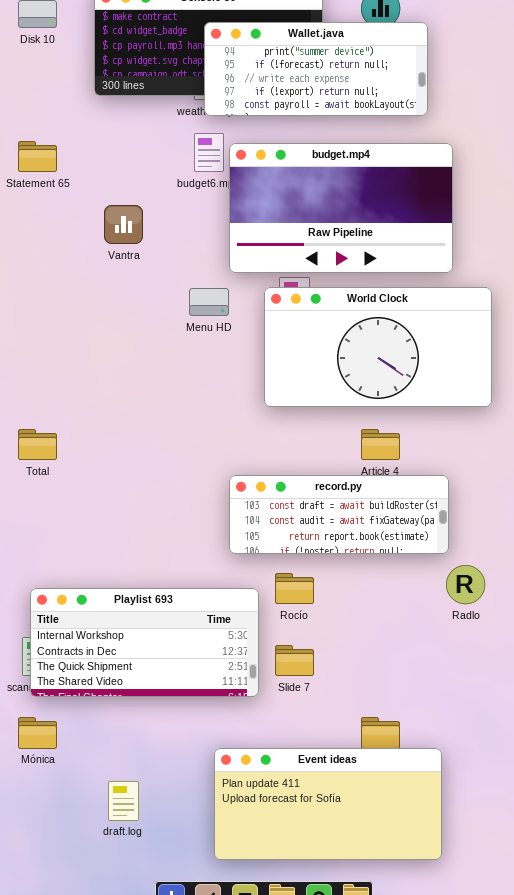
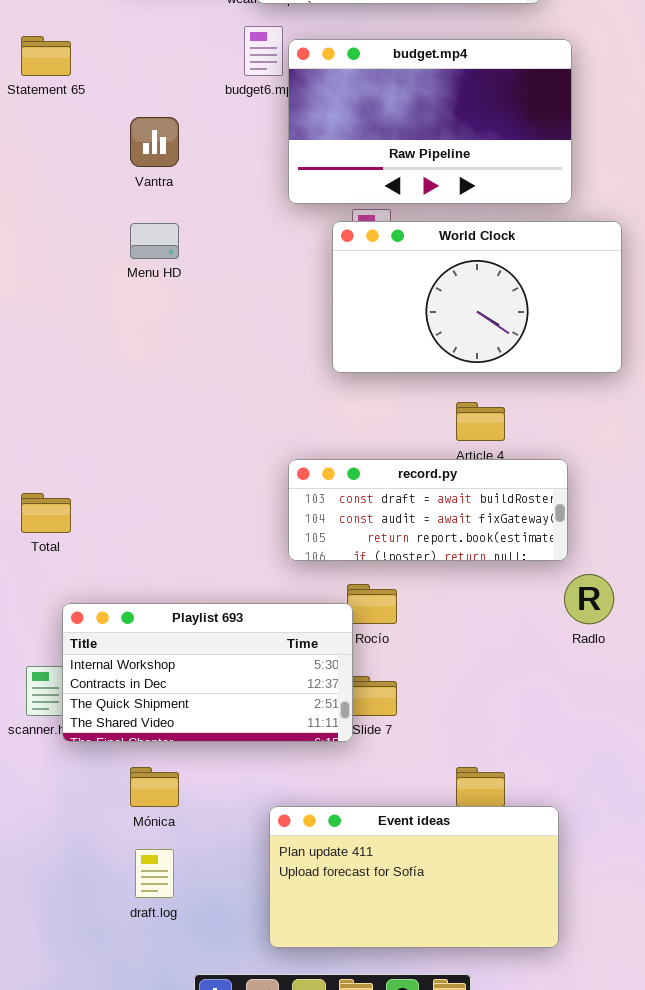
Menu HD: [189,288,229,316] -> [130,223,179,259], moved
Total: [18,429,57,460] -> [21,493,71,533], moved
Playlist 693: [30,588,259,697] -> [62,603,353,742], moved
Mónica: [18,717,57,749] -> [130,767,179,807], moved

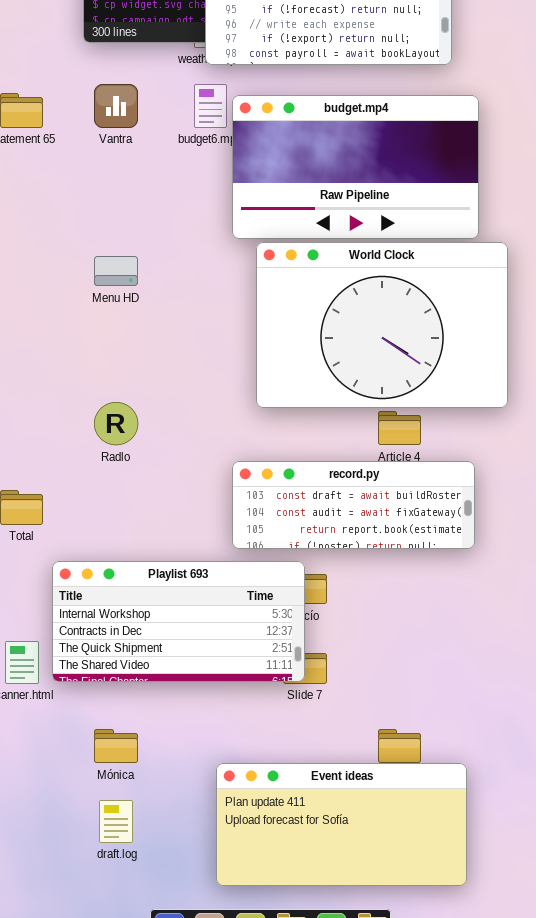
Vantra: [130,117,179,167] -> [94,84,138,128], moved
World Clock: [332,221,622,373] -> [256,242,508,408], moved, resized
Radlo: [564,574,614,624] -> [94,402,138,445], moved
Playlist 693: [62,603,353,742] -> [52,561,305,682], moved

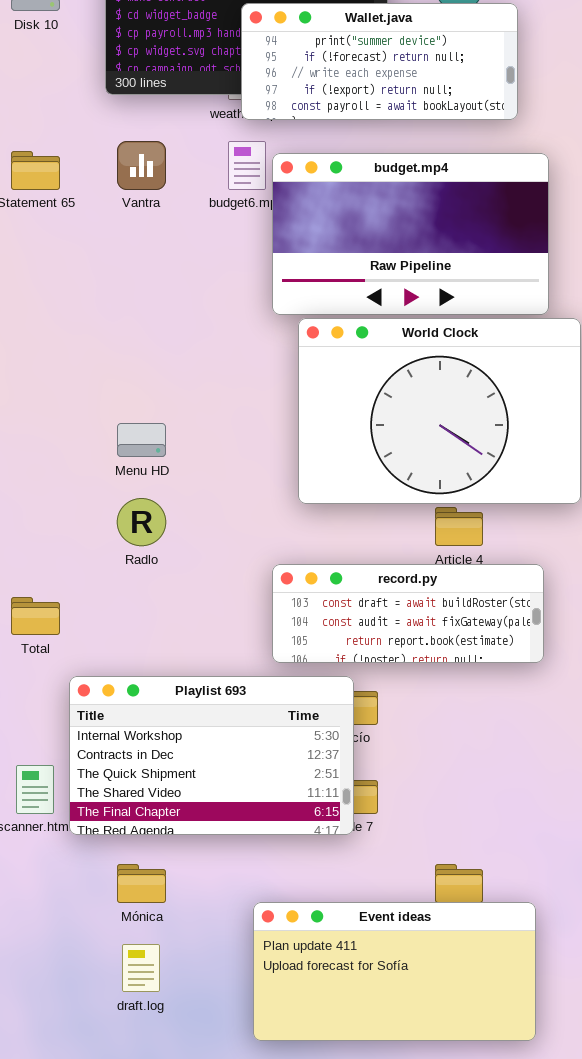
Menu HD: [94,256,138,286] -> [117,423,166,457], moved
Playlist 693: [52,561,305,682] -> [69,676,354,835], resized

